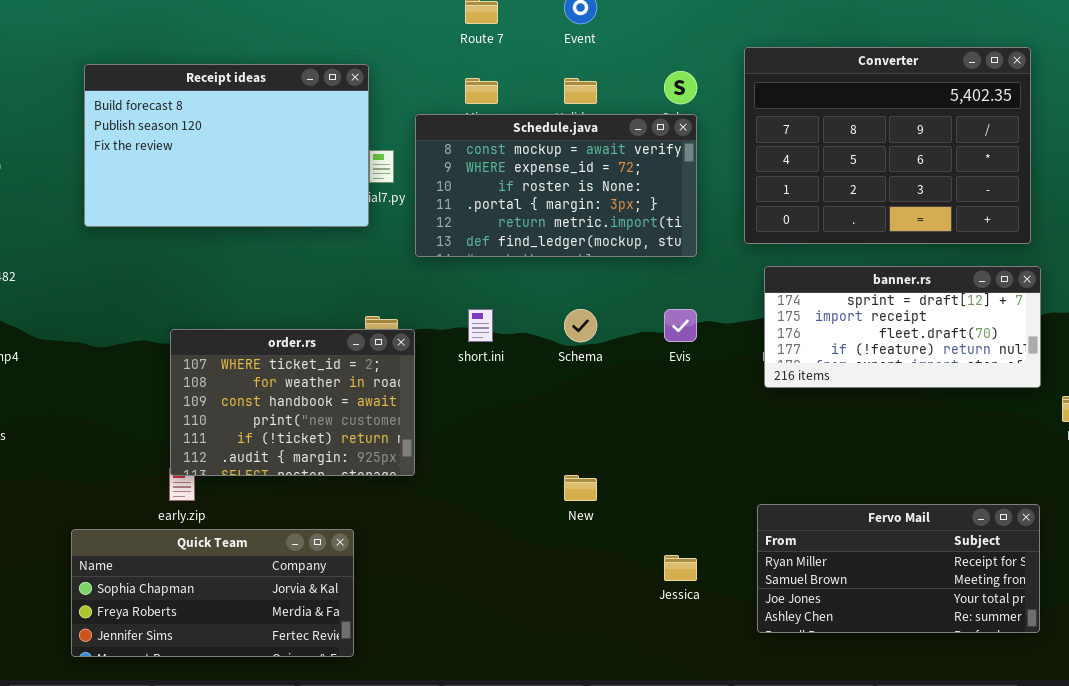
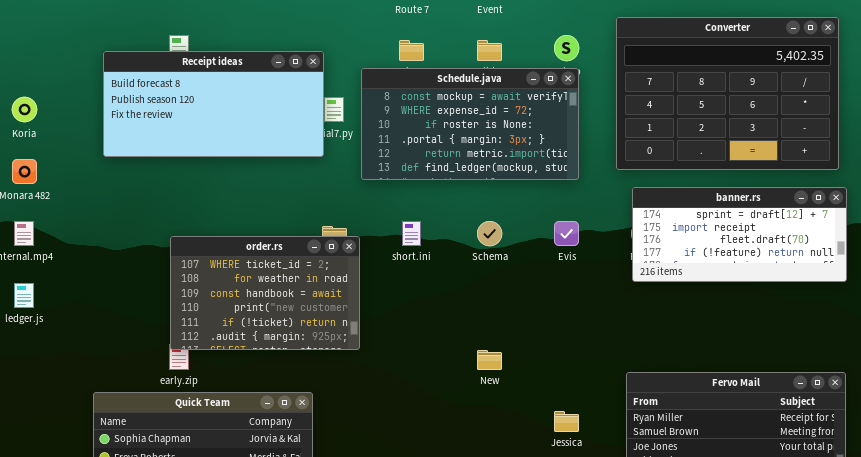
Receipt ideas: [84,64,369,227] -> [103,51,324,157], resized

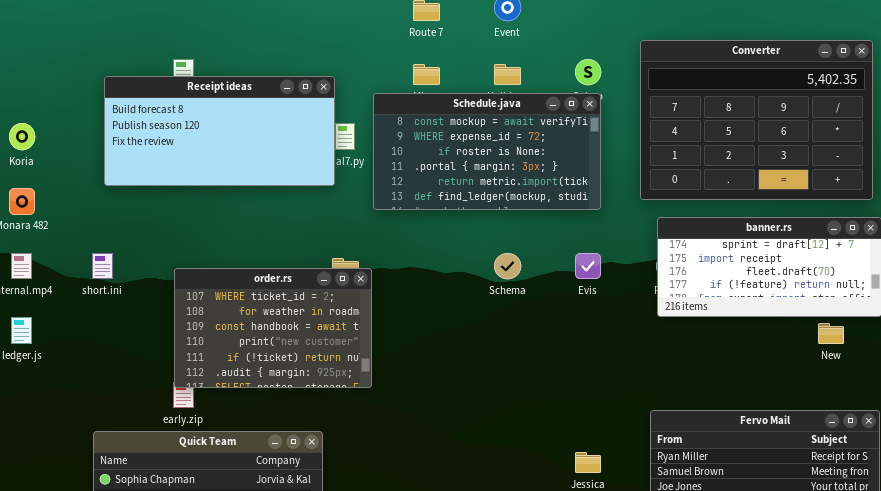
short.ini: [402,221,421,246] -> [92,253,113,279], moved
New: [477,350,502,370] -> [818,323,844,344], moved

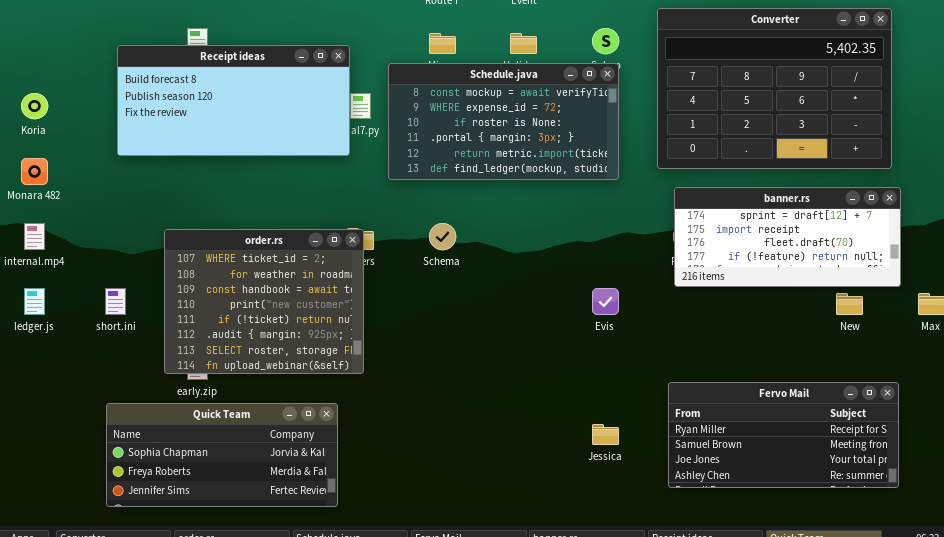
short.ini: [92,253,113,279] -> [105,288,126,315], moved
Schema: [494,253,521,279] -> [429,223,456,250], moved
Evis: [575,253,601,279] -> [592,288,619,315], moved
order.rs: [174,268,372,388] -> [164,229,364,374], moved, resized

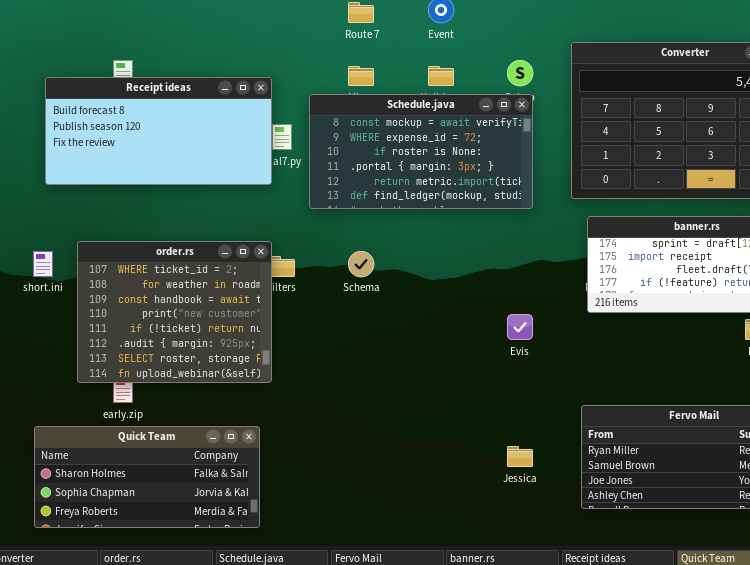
order.rs: [164,229,364,374] -> [77,241,272,383], moved
short.ini: [105,288,126,315] -> [33,251,53,277], moved
Quick Team: [106,403,338,507] -> [34,426,260,528], scrolled up 1 row

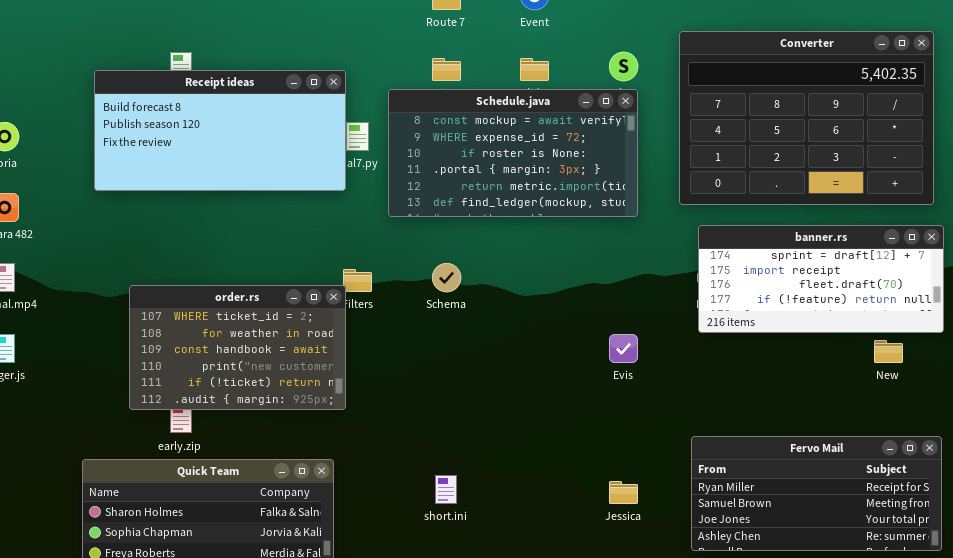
order.rs: [77,241,272,383] -> [129,285,346,410], resized
short.ini: [33,251,53,277] -> [435,475,457,504], moved

